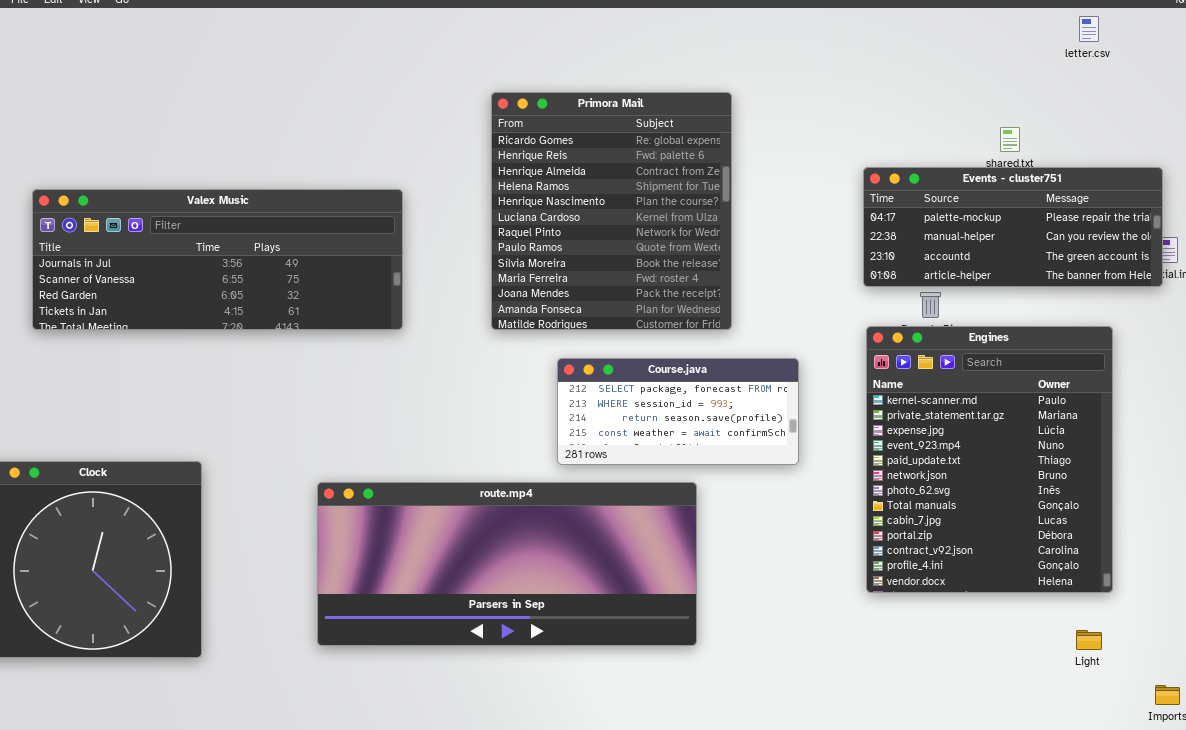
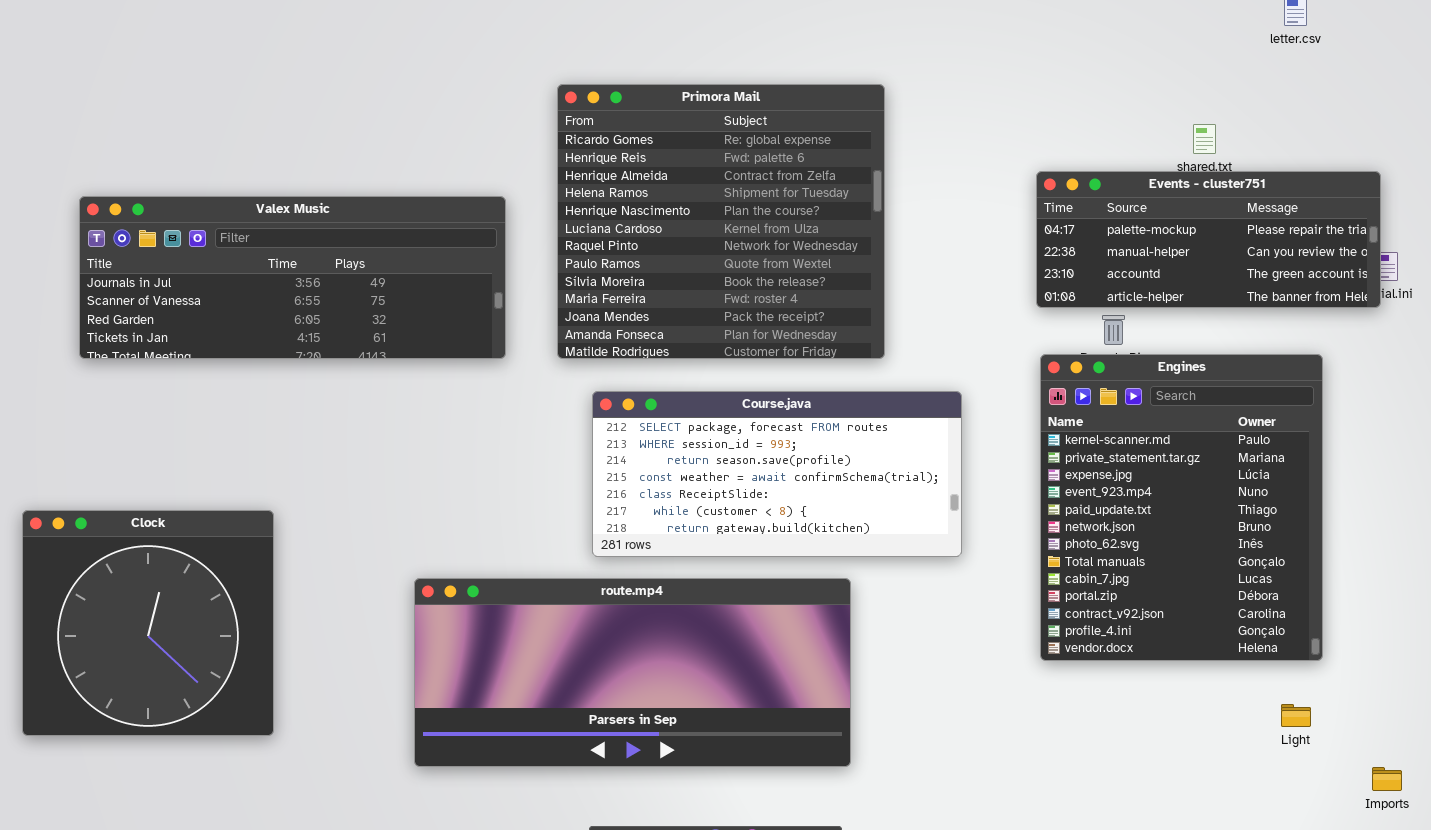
Primora Mail: [491,92,732,330] -> [557,84,885,359], resized
Course.java: [557,358,799,465] -> [592,391,962,557], resized
route.mp4: [317,482,697,646] -> [414,578,851,767], moved

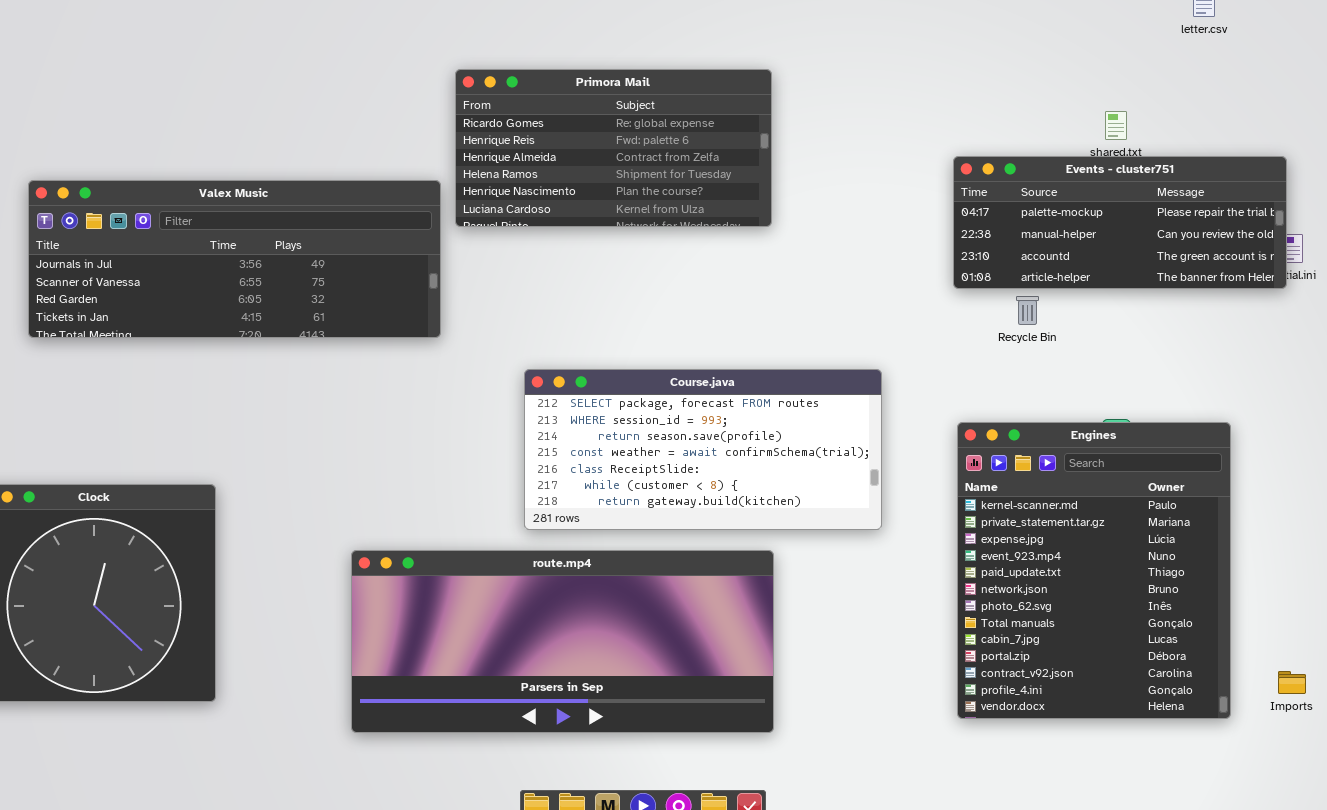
Primora Mail: [557,84,885,359] -> [455,69,772,227], moved, resized
Engines: [1040,354,1323,661] -> [957,422,1231,719], moved
Imports: [1372,767,1402,791] -> [1278,671,1306,694], moved

